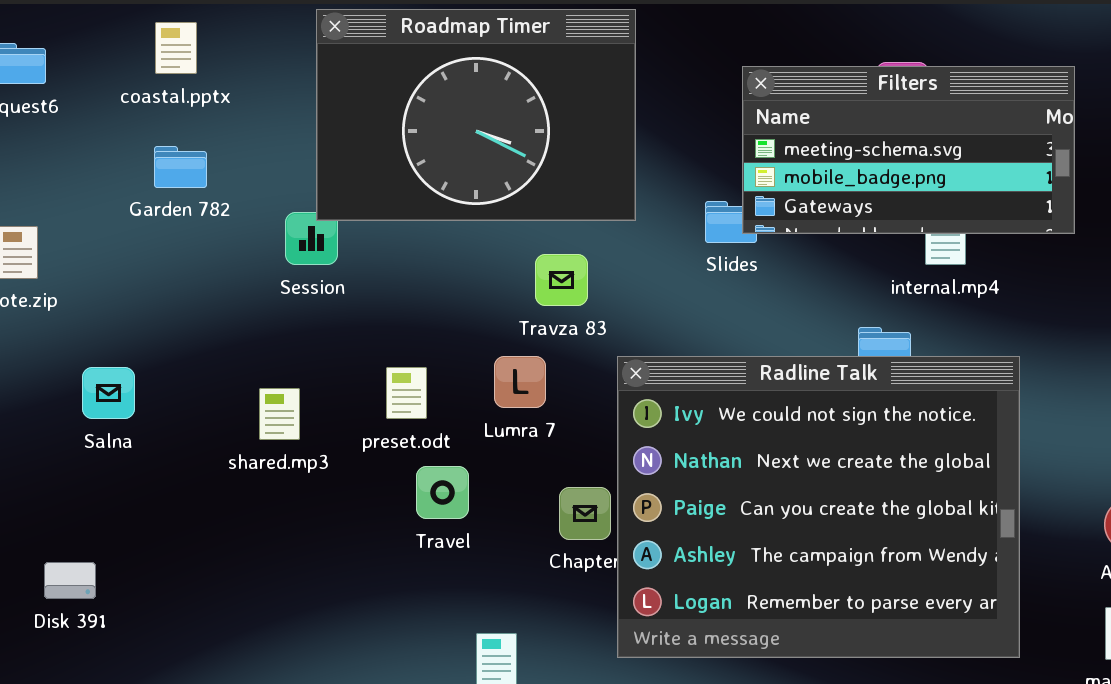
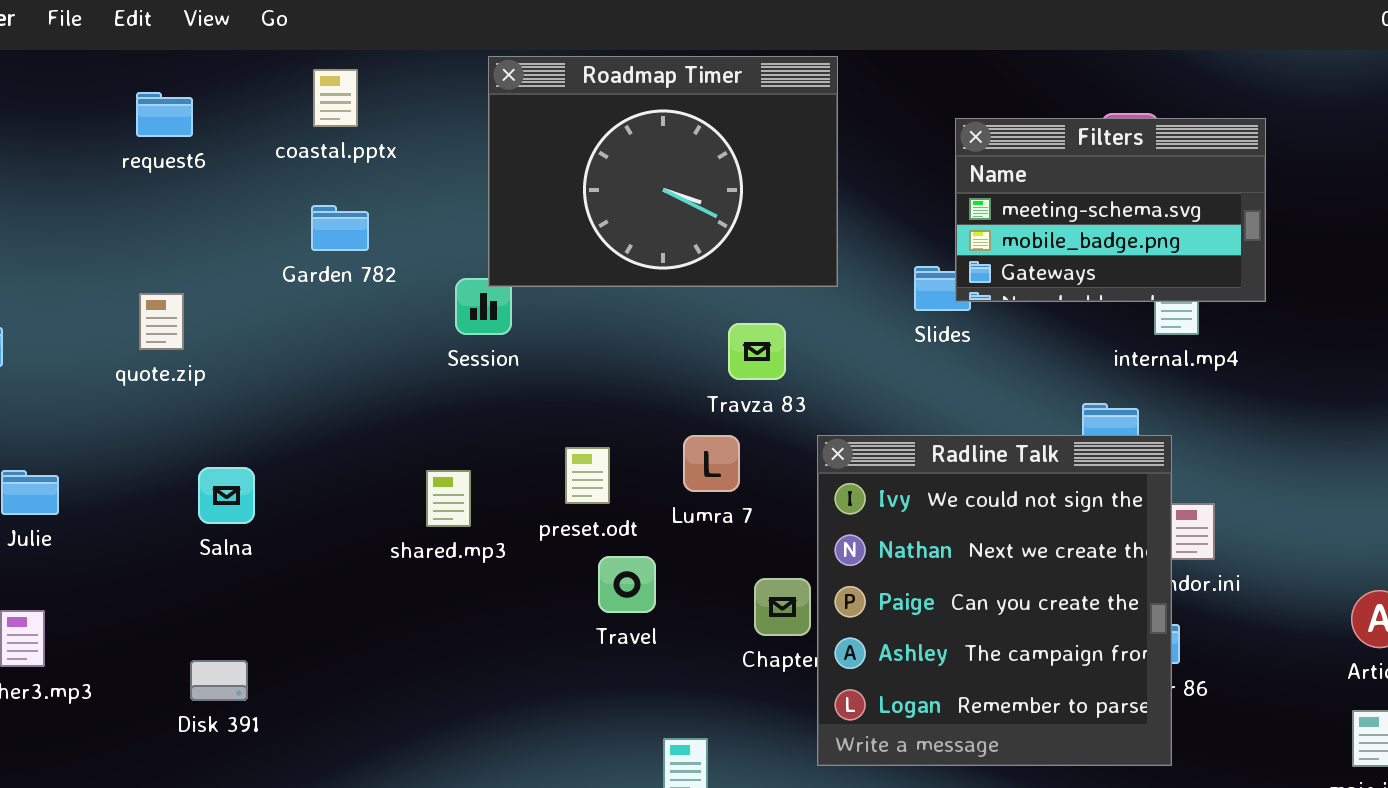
Filters: [742,66,1075,234] -> [955,118,1266,302], resized
Radline Talk: [617,356,1020,658] -> [817,435,1172,766], resized
Salna: [82,367,135,419] -> [198,467,255,524], moved

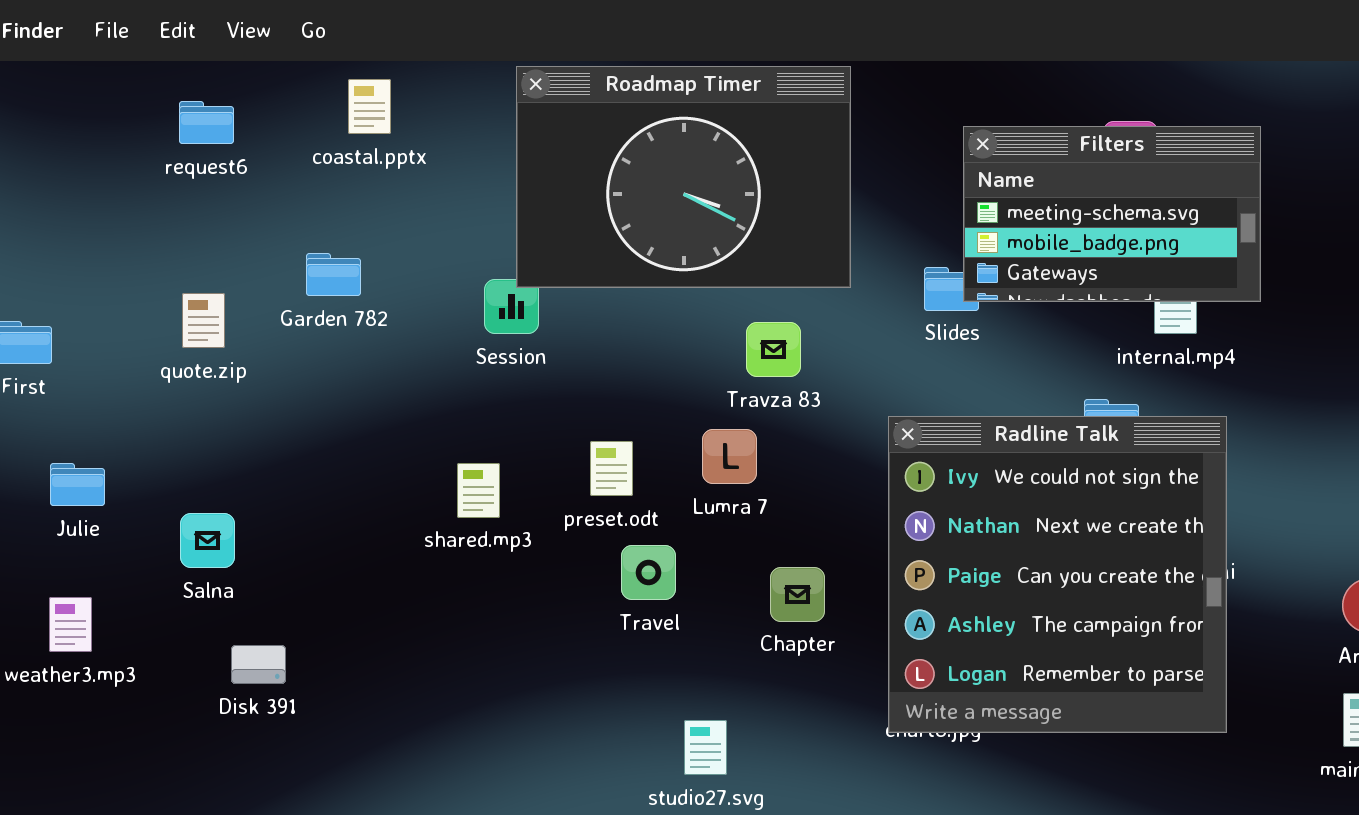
Garden 782: [311,205,369,251] -> [306,253,361,296], moved
Radline Talk: [817,435,1172,766] -> [888,416,1227,733], moved
Salna: [198,467,255,524] -> [180,513,235,568], moved

